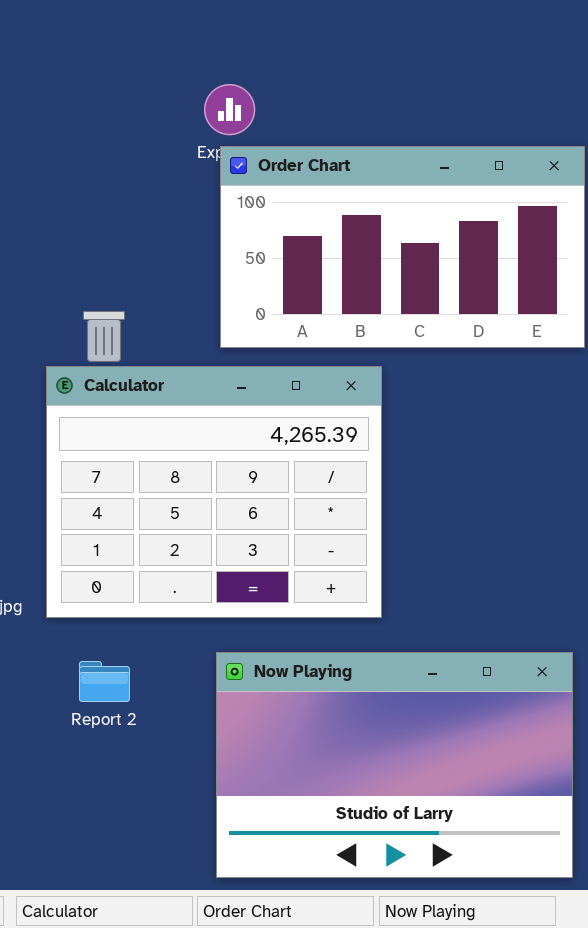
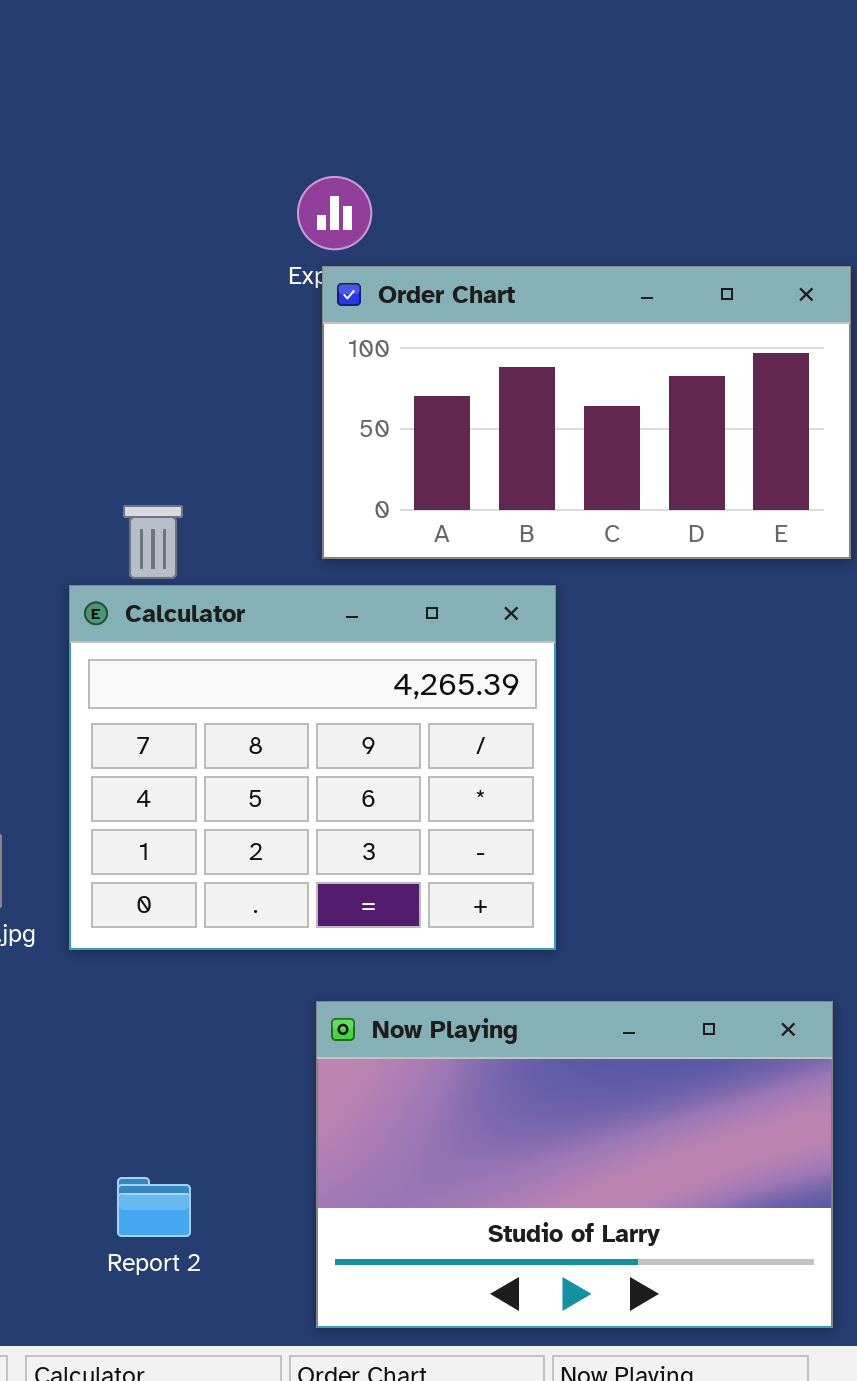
Report 2: [79,661,130,702] -> [117,1177,191,1237], moved

